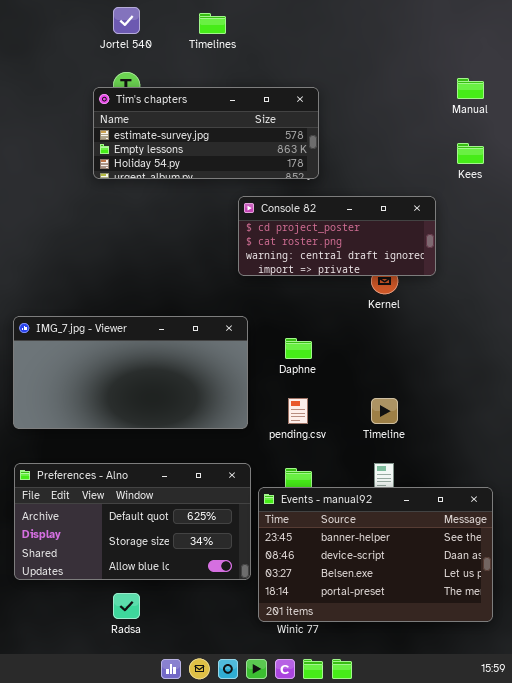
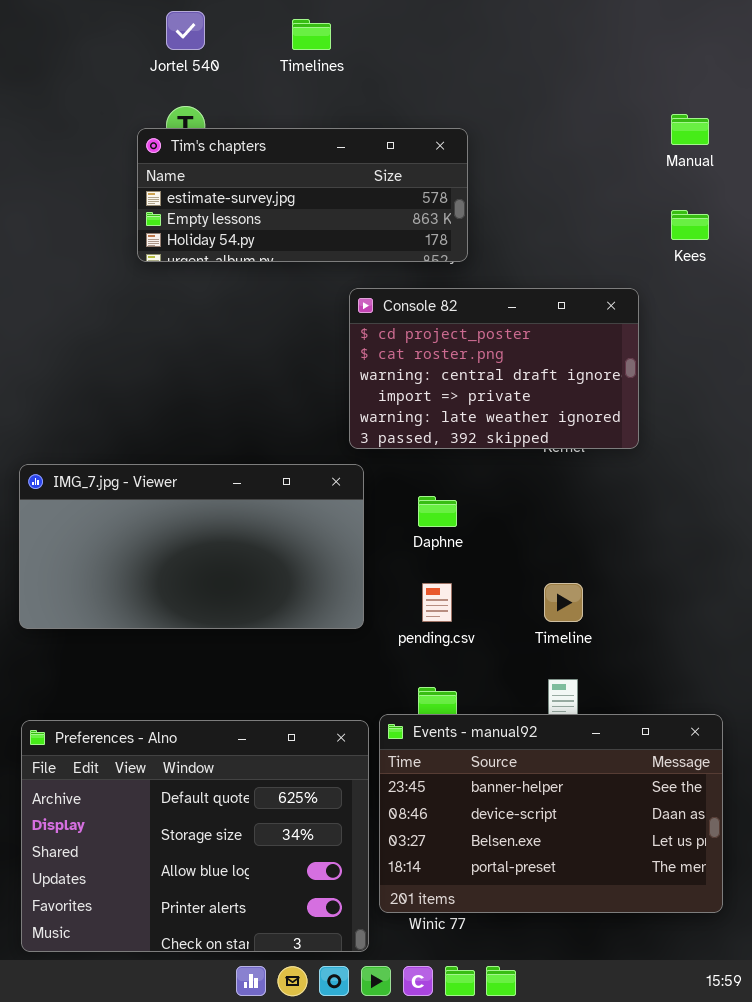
Console 82: [238,196,436,276] -> [349,288,639,449], resized
Preferences - Alno: [14,463,251,580] -> [21,720,369,952], moved, resized

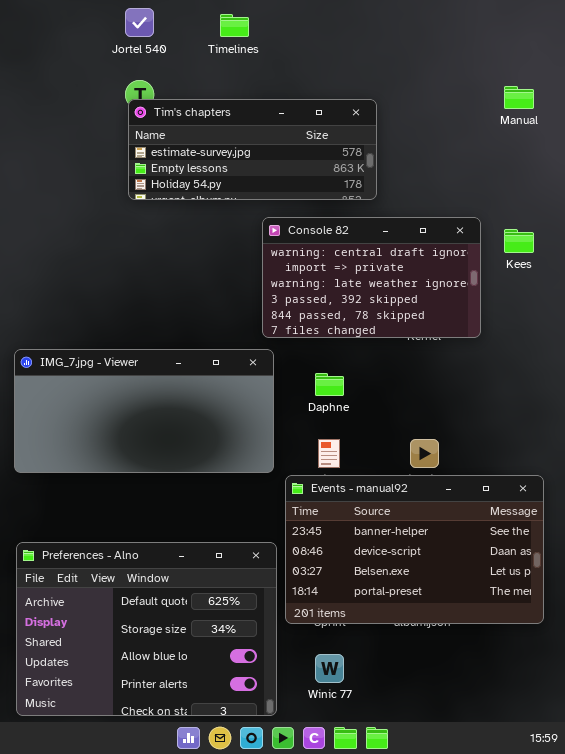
Tim's chapters: [137,128,468,262] -> [128,99,377,200], moved
Kees: [671,210,709,240] -> [504,229,534,253], moved
Console 82: [349,288,639,449] -> [262,217,481,338], scrolled down 2 rows
Events - manual92: [379,714,723,913] -> [285,475,544,624], moved

